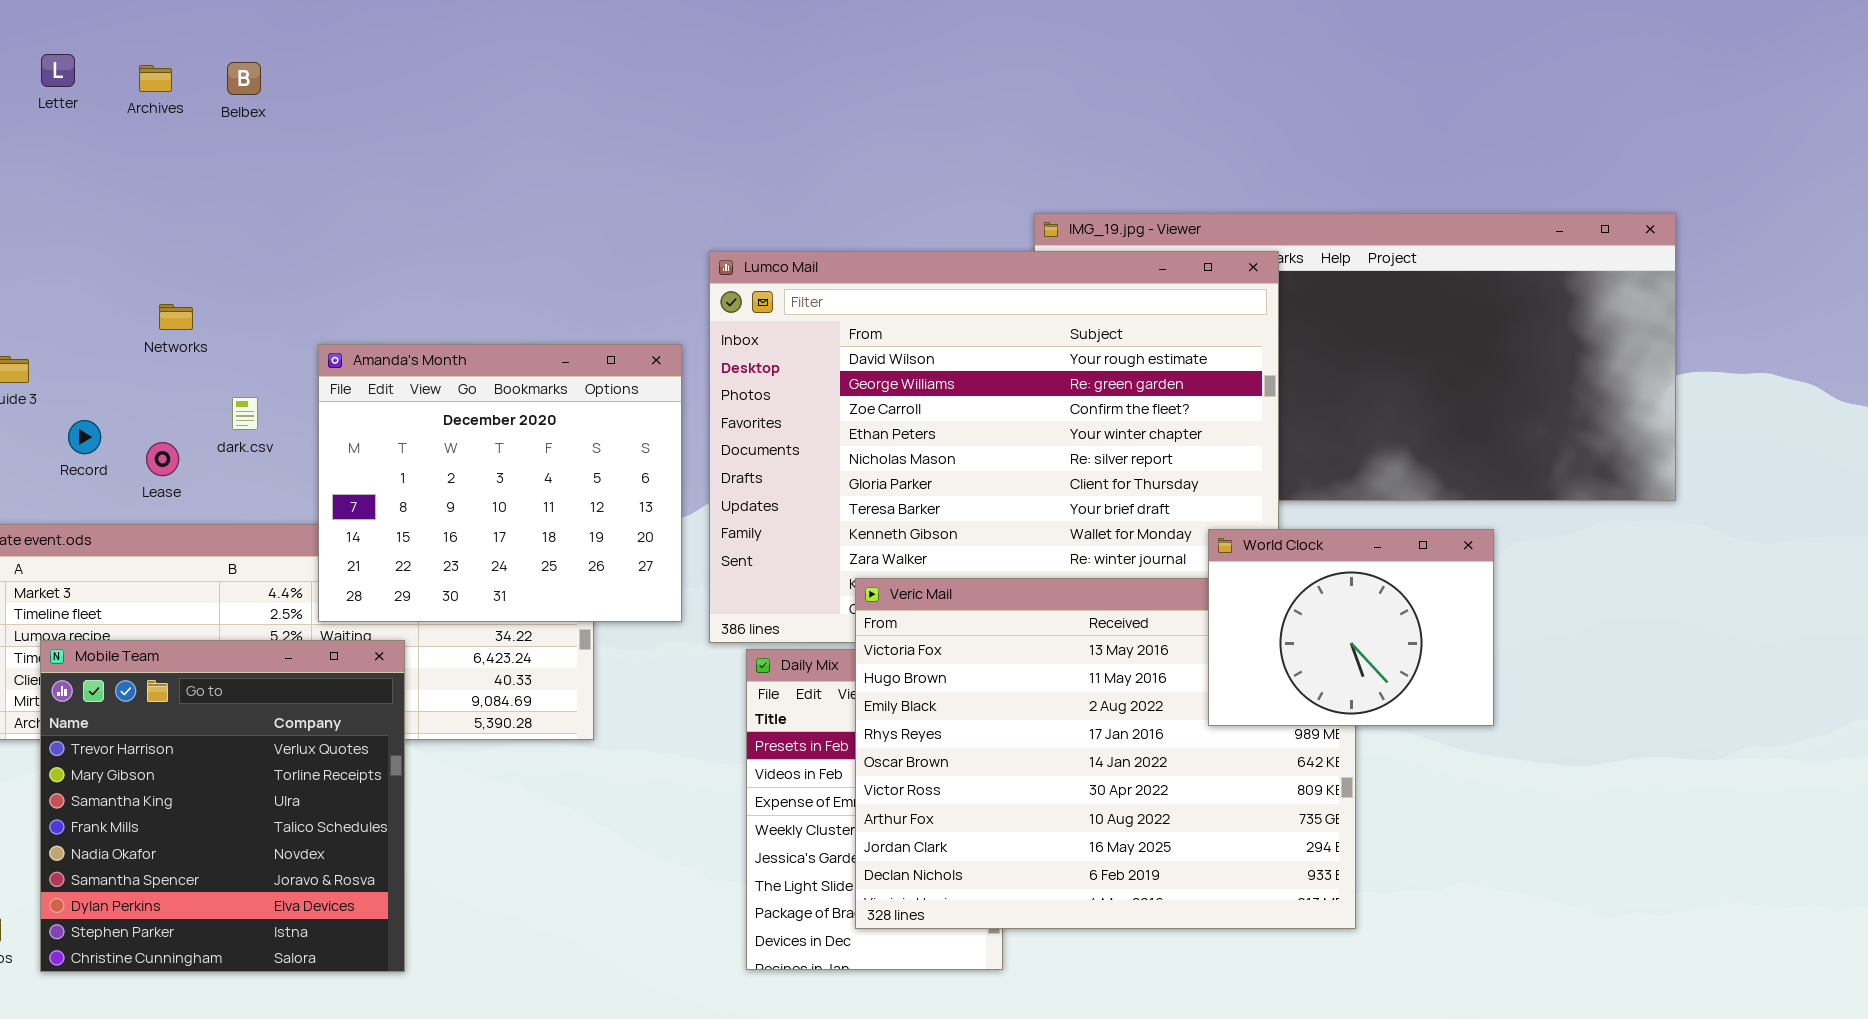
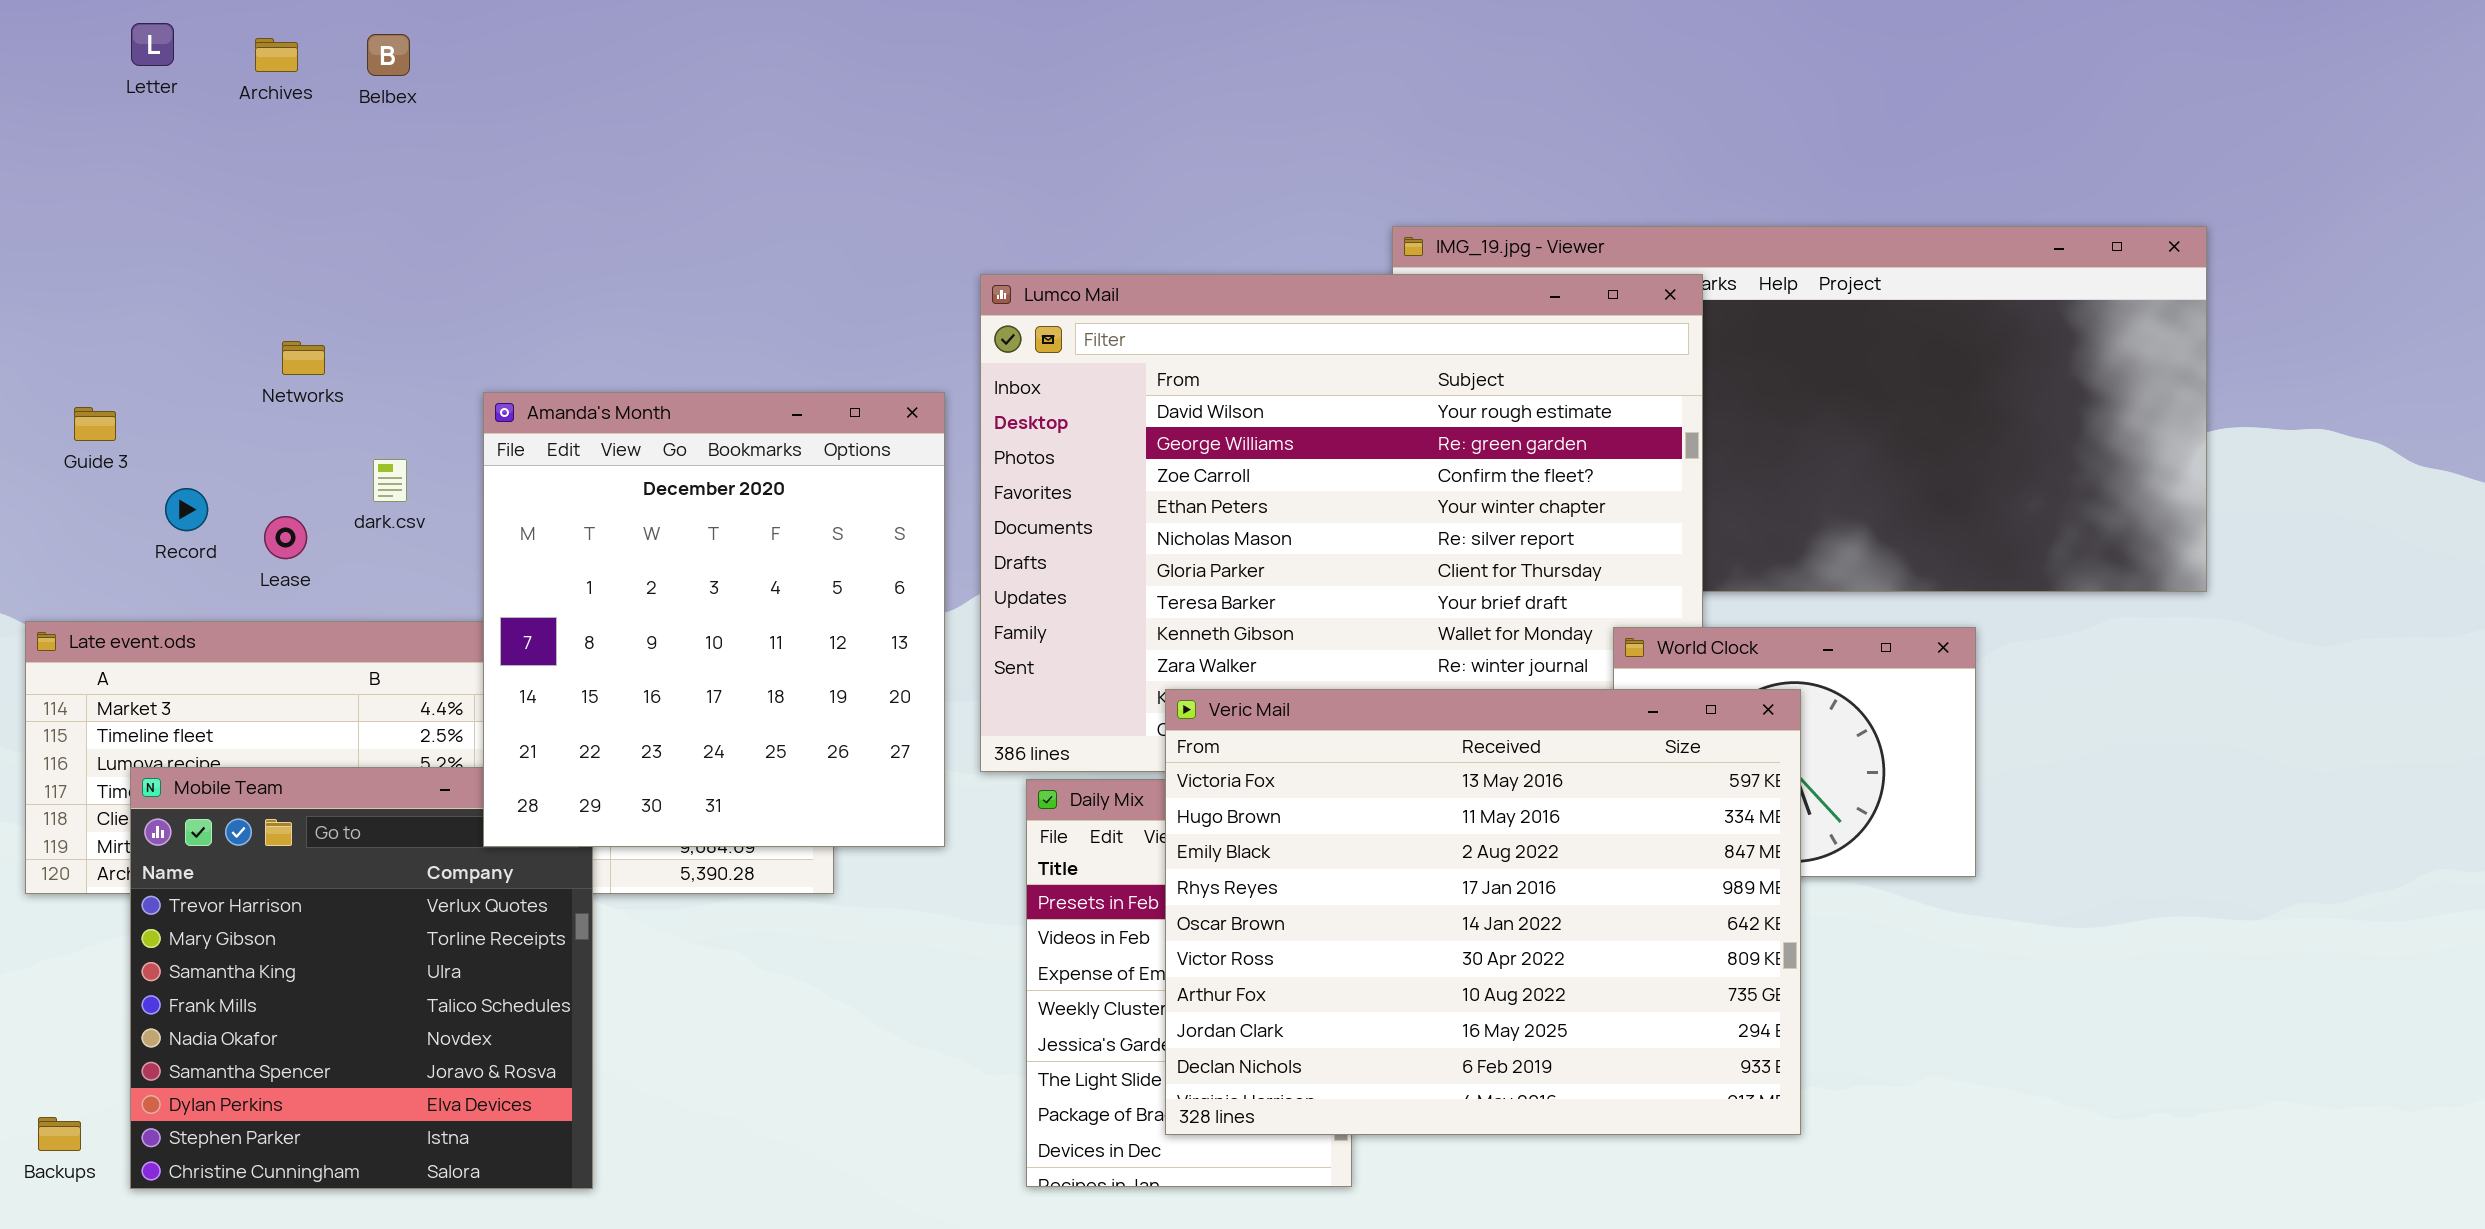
Amanda's Month: [318,344,682,622] -> [483,392,945,847], resized
Veric Mail: [855,578,1356,929] -> [1165,689,1801,1135], raised

